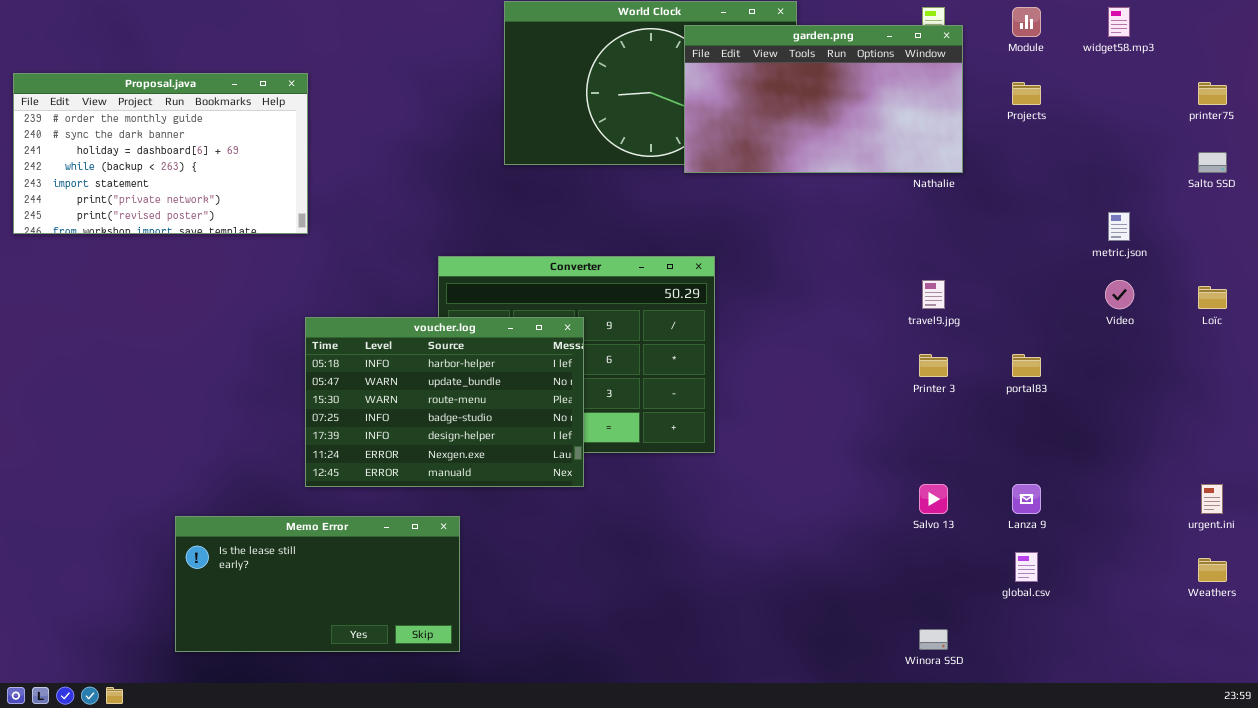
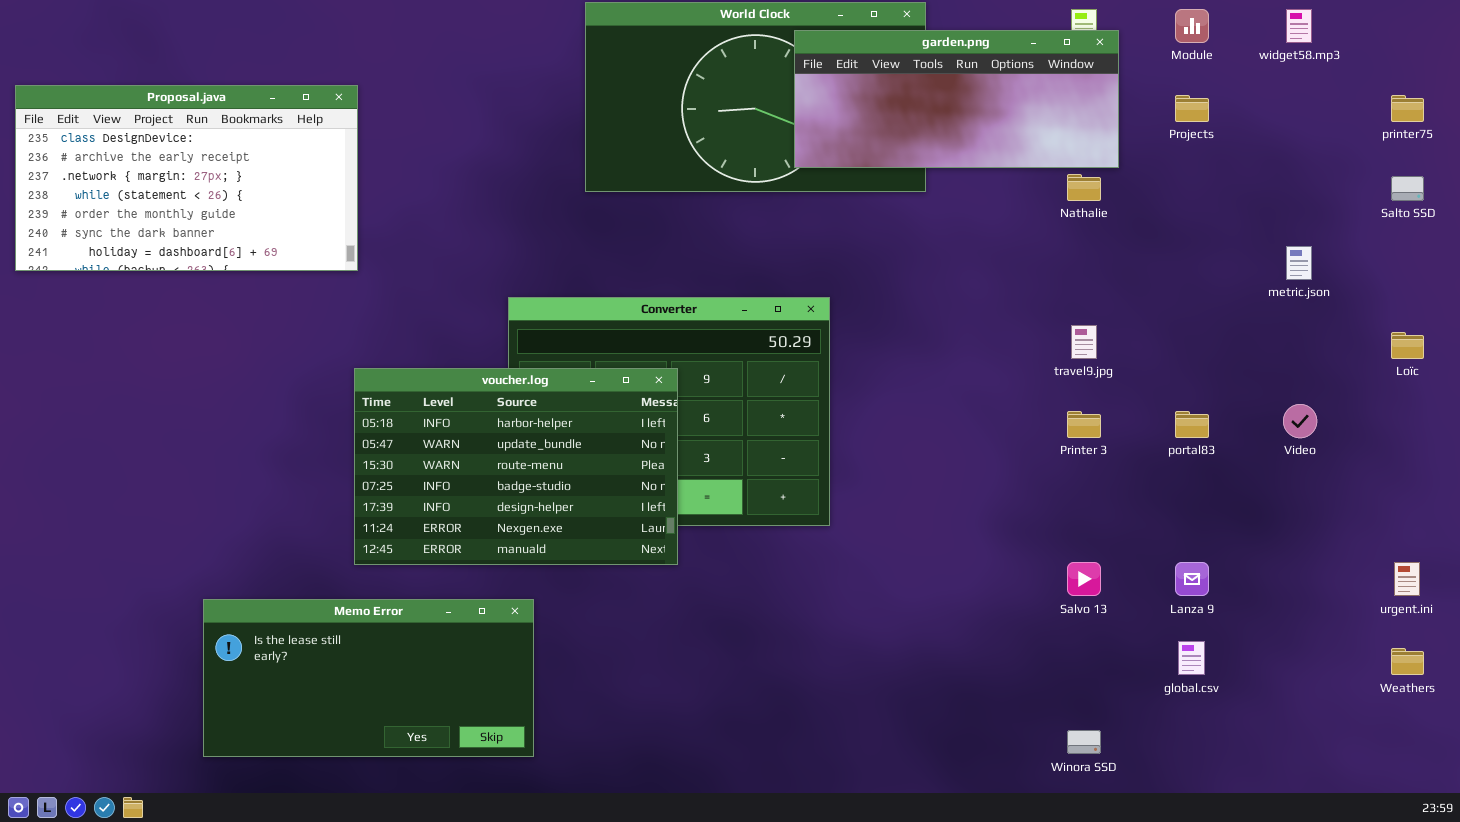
garden.png: [684,25,963,173] -> [794,30,1119,168], resized
Proposal.java: [13,73,308,234] -> [15,85,358,271], scrolled up 4 rows
Video: [1105,280,1134,309] -> [1283,404,1317,438], moved

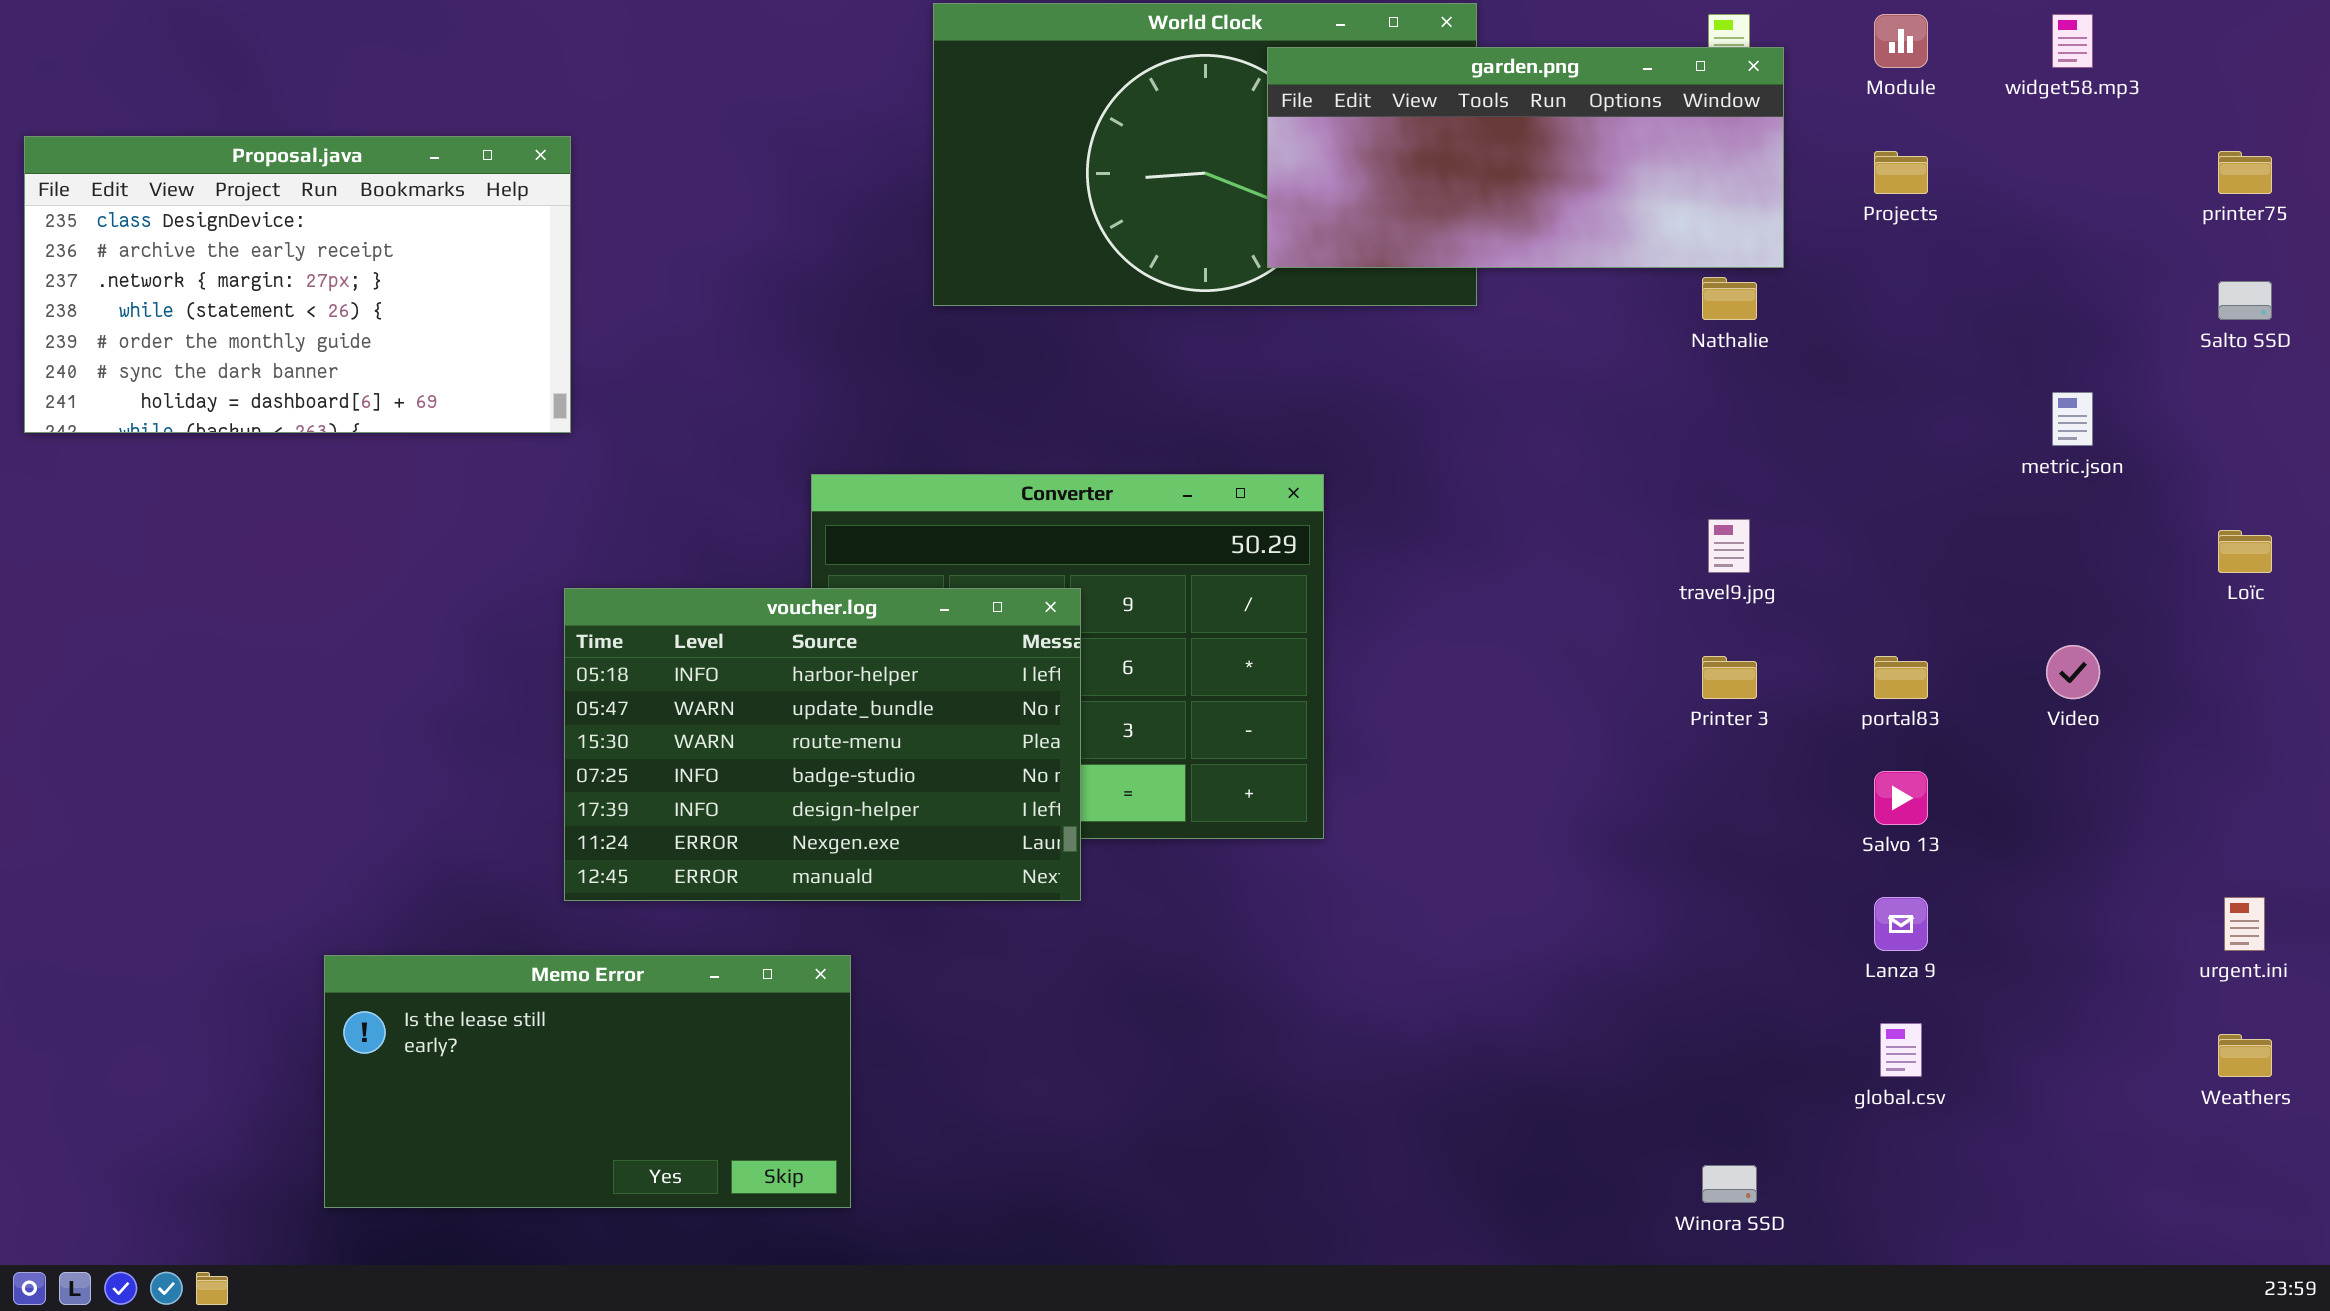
Salvo 13: [1067,562,1101,596] -> [1874,771,1928,825], moved

